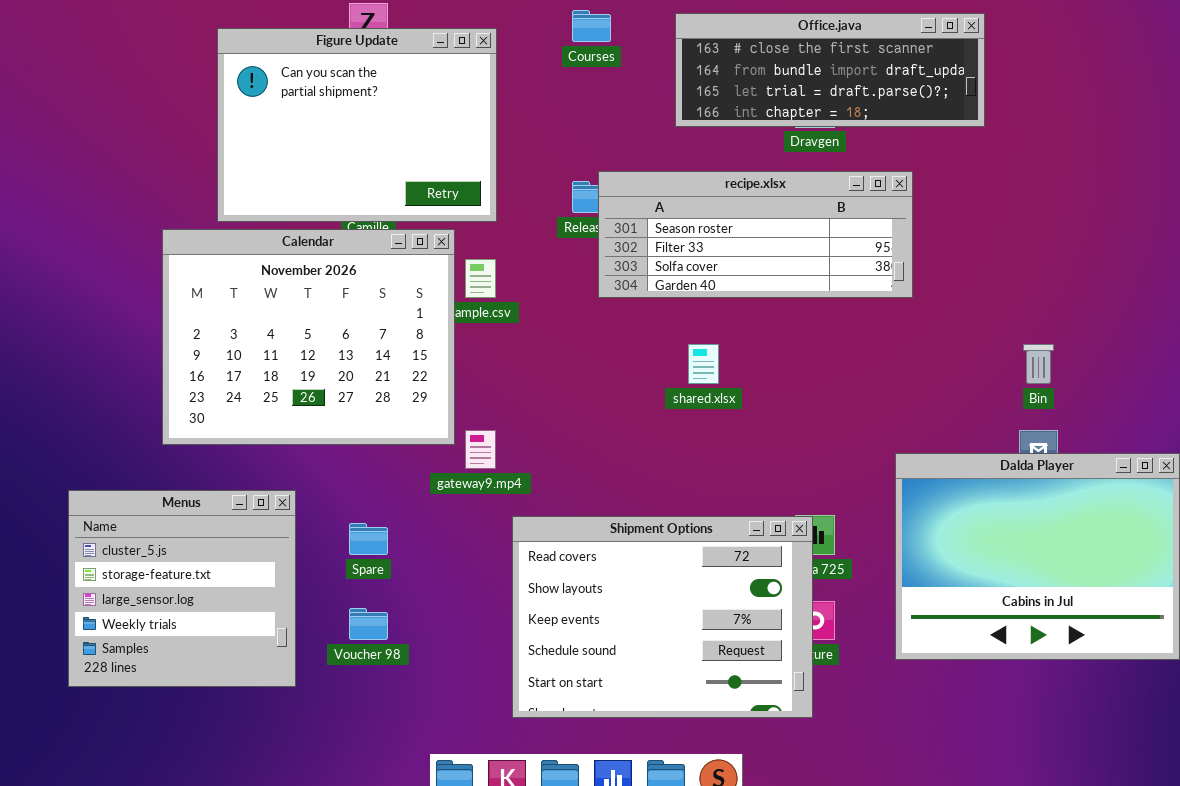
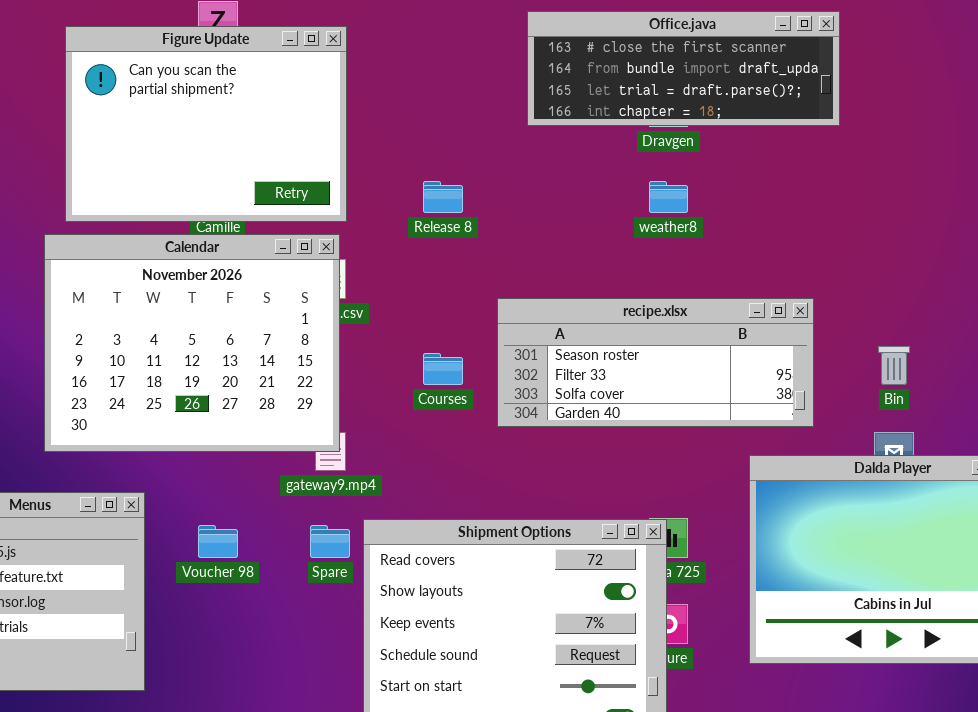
Courses: [572,10,611,42] -> [423,353,463,385], moved
recipe.xlsx: [598,171,913,298] -> [497,298,814,427], moved
Calendar: [162,229,455,445] -> [44,234,340,452], moved
Spare: [349,523,388,555] -> [310,525,350,558], moved
Voucher 98: [349,608,388,640] -> [198,525,238,558], moved

